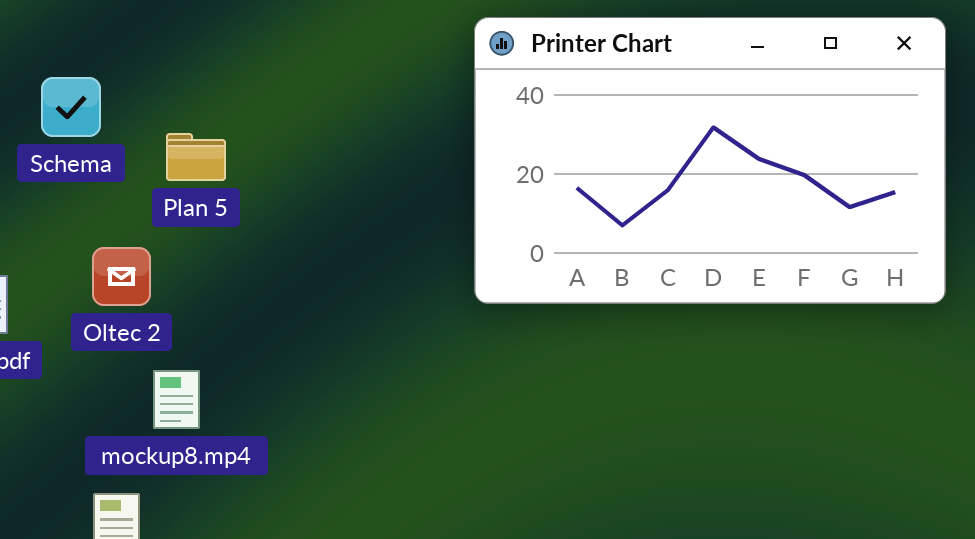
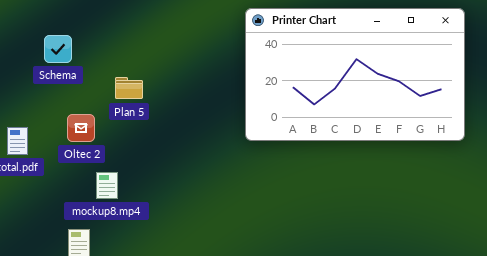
Plan 5: [166,133,226,181] -> [115,77,143,99], moved

